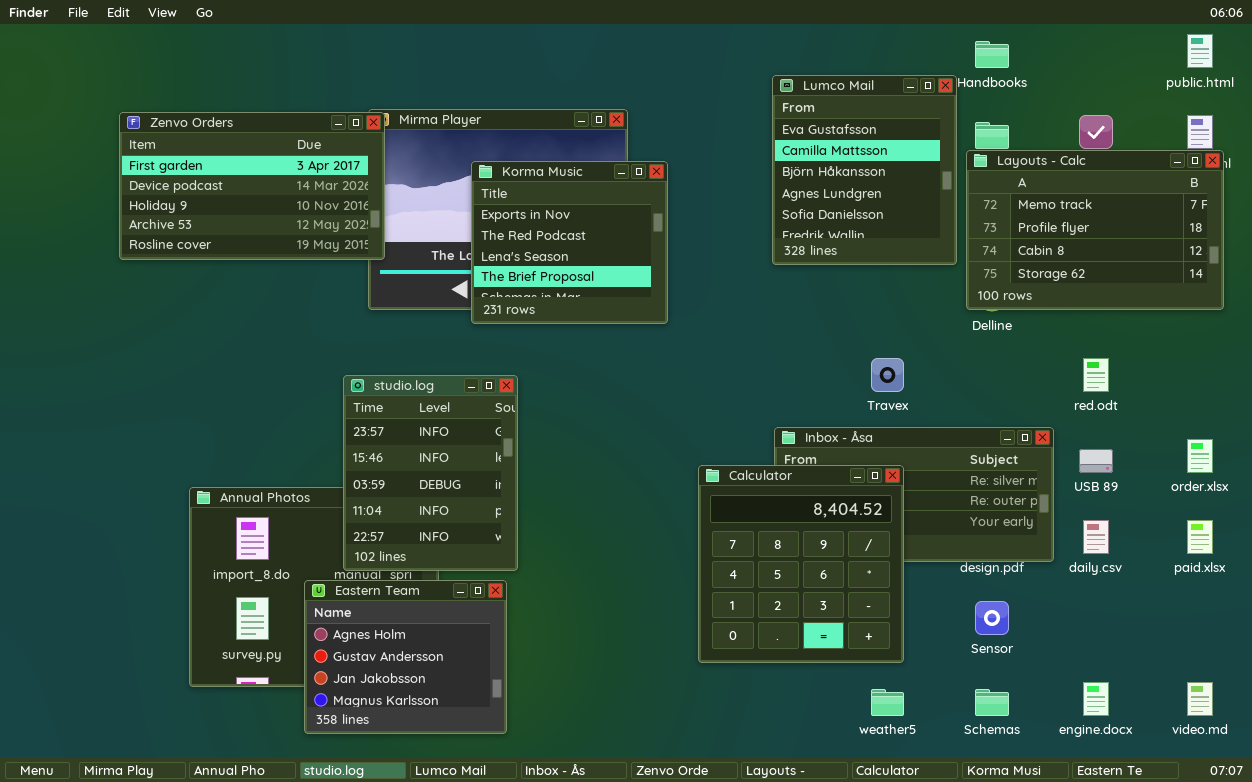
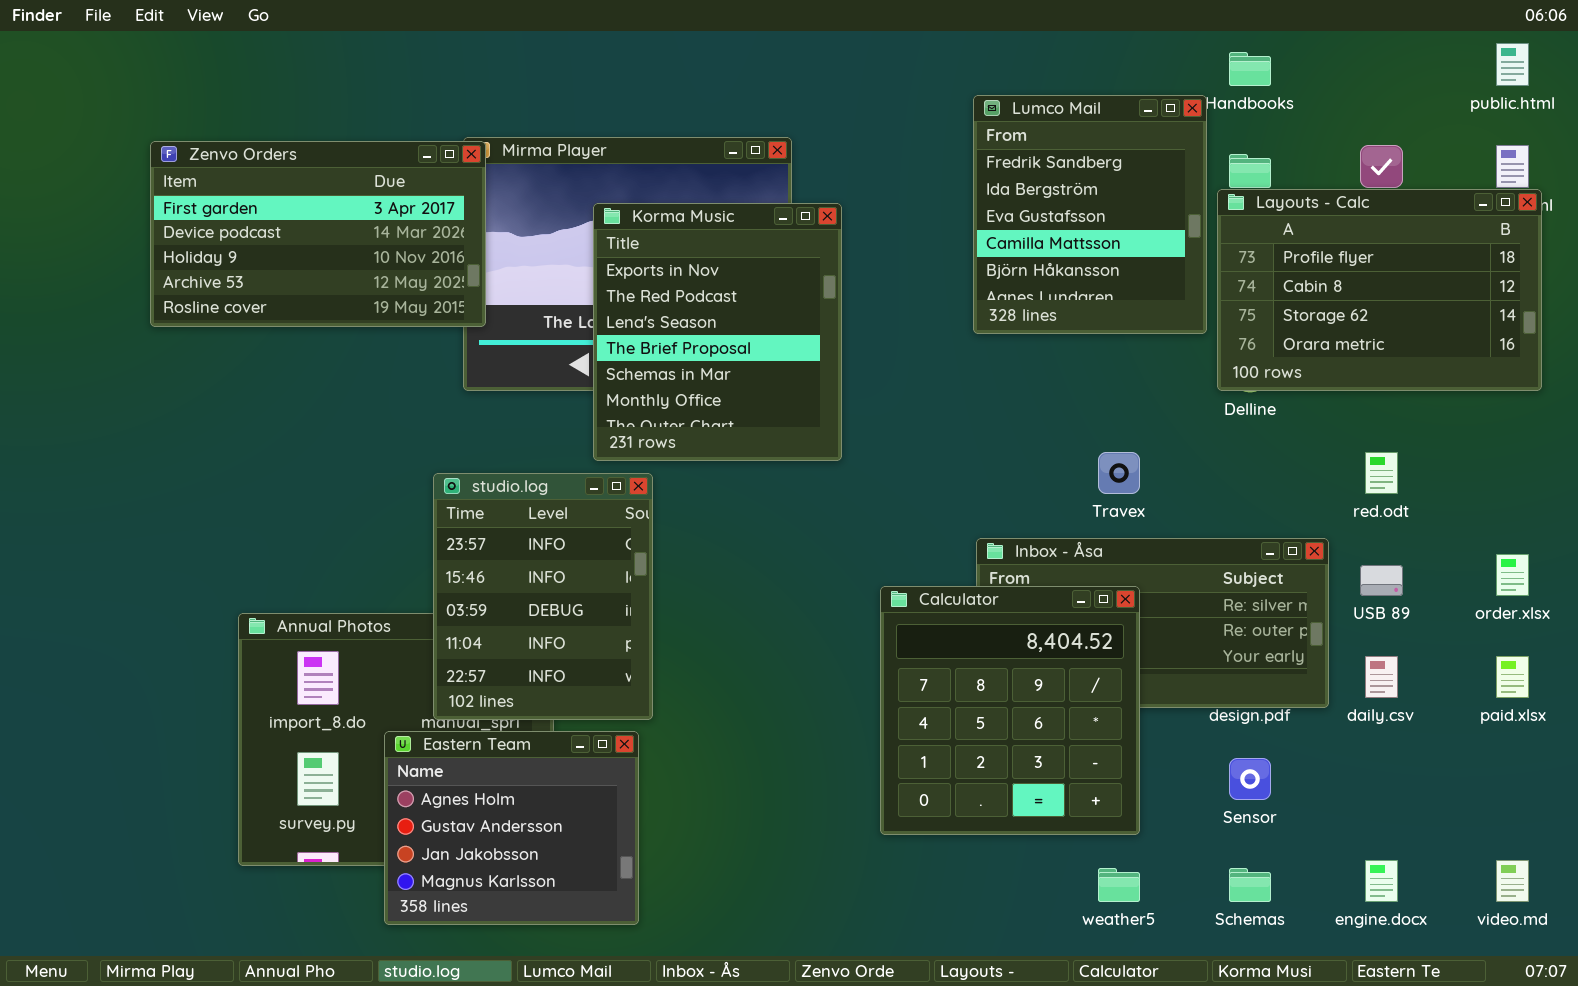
Lumco Mail: [772,75,957,265] -> [973,95,1207,334], scrolled up 2 rows
Layouts - Calc: [966,150,1224,310] -> [1217,189,1542,391], scrolled down 1 row
Korma Music: [471,161,668,324] -> [593,203,842,461], resized

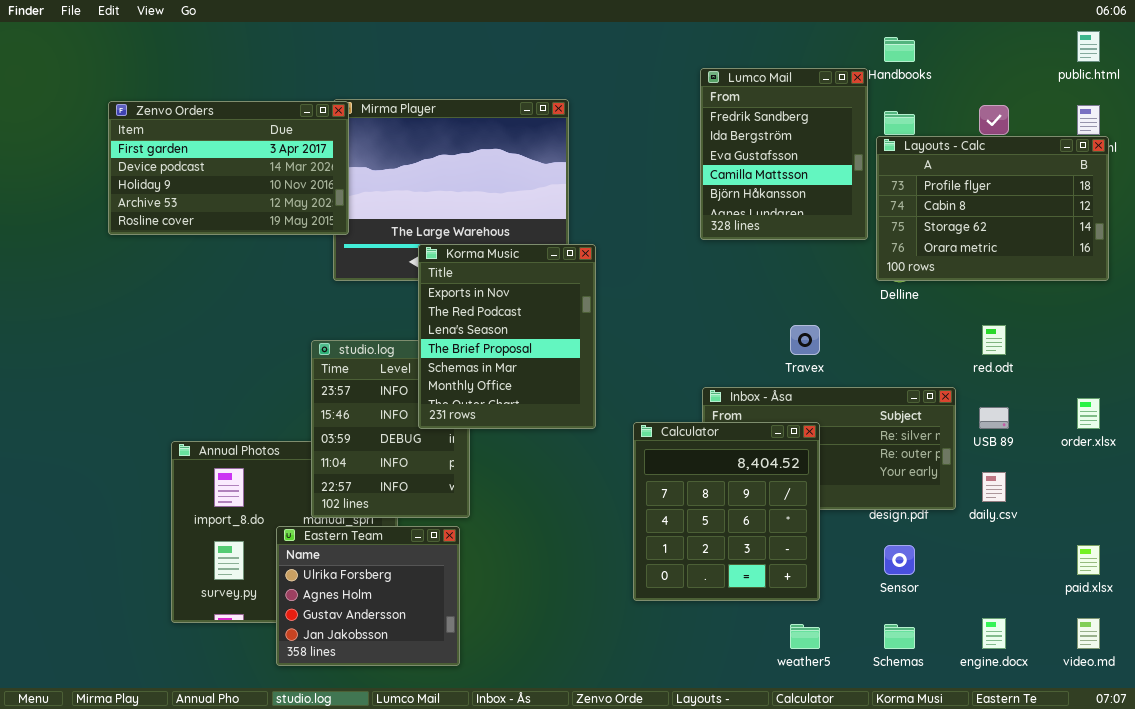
Korma Music: [593,203,842,461] -> [418,244,596,429], moved
paid.xlsx: [1496,656,1529,698] -> [1077,545,1100,575], moved
Eastern Team: [384,731,639,925] -> [276,526,460,666], scrolled up 1 row

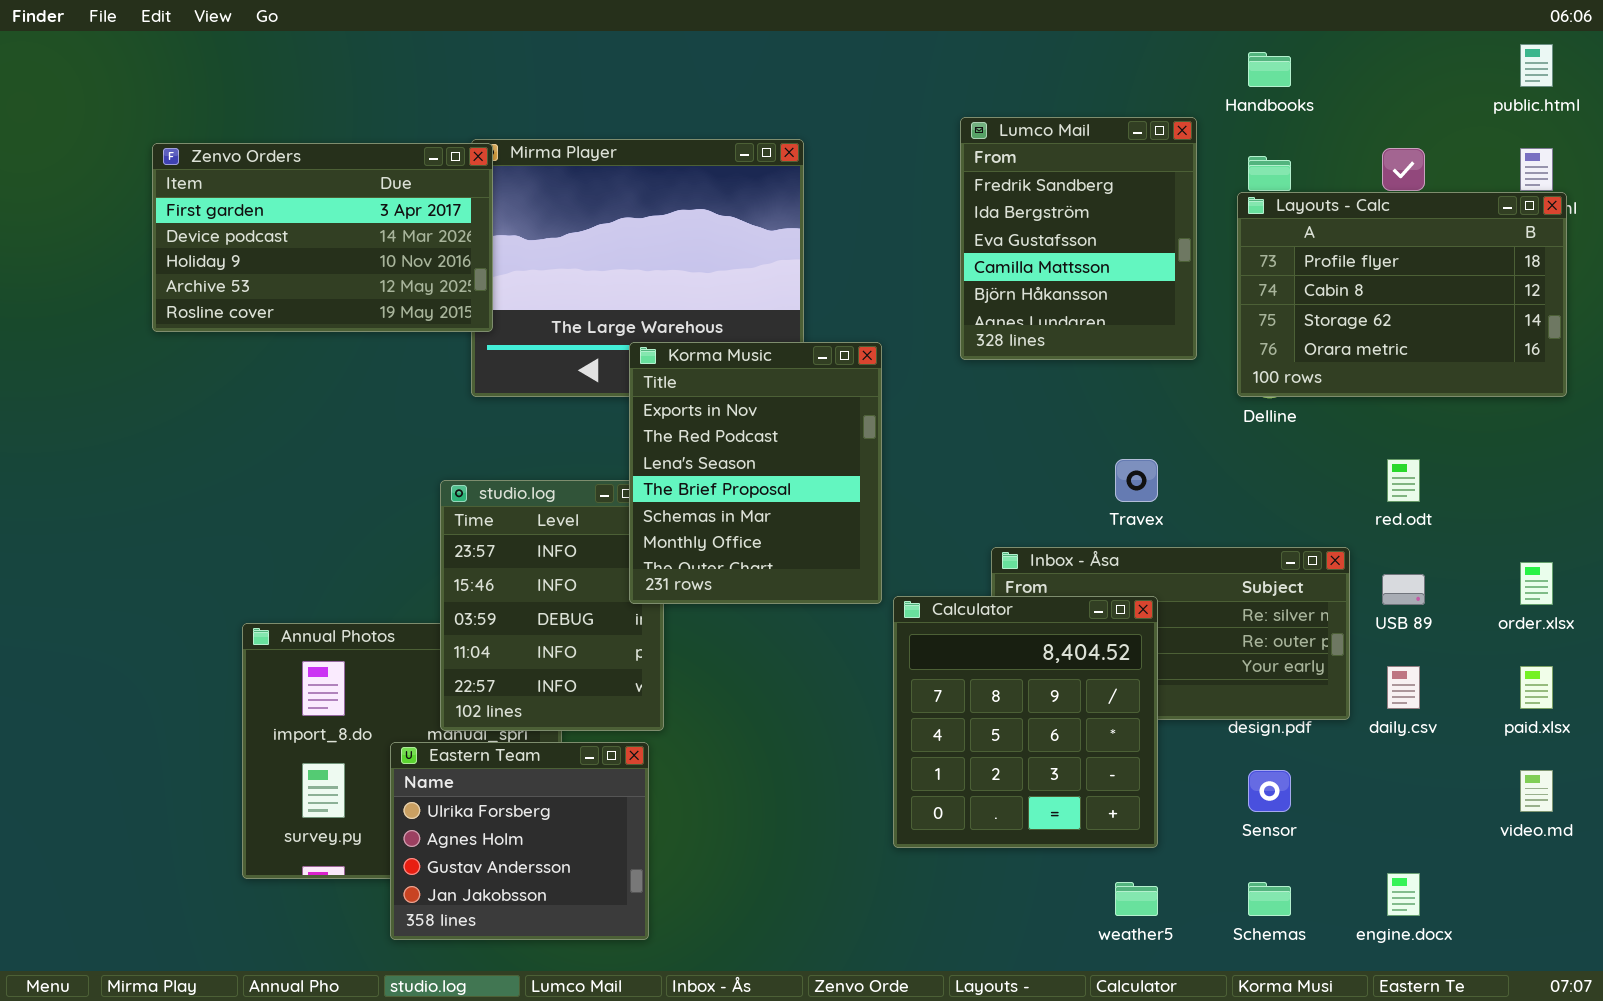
Lumco Mail: [700,68,868,240] -> [960,117,1197,360], moved
Korma Music: [418,244,596,429] -> [629,342,882,604], moved
paid.xlsx: [1077,545,1100,575] -> [1520,666,1553,709], moved
video.md: [1077,618,1100,649] -> [1520,770,1553,812], moved

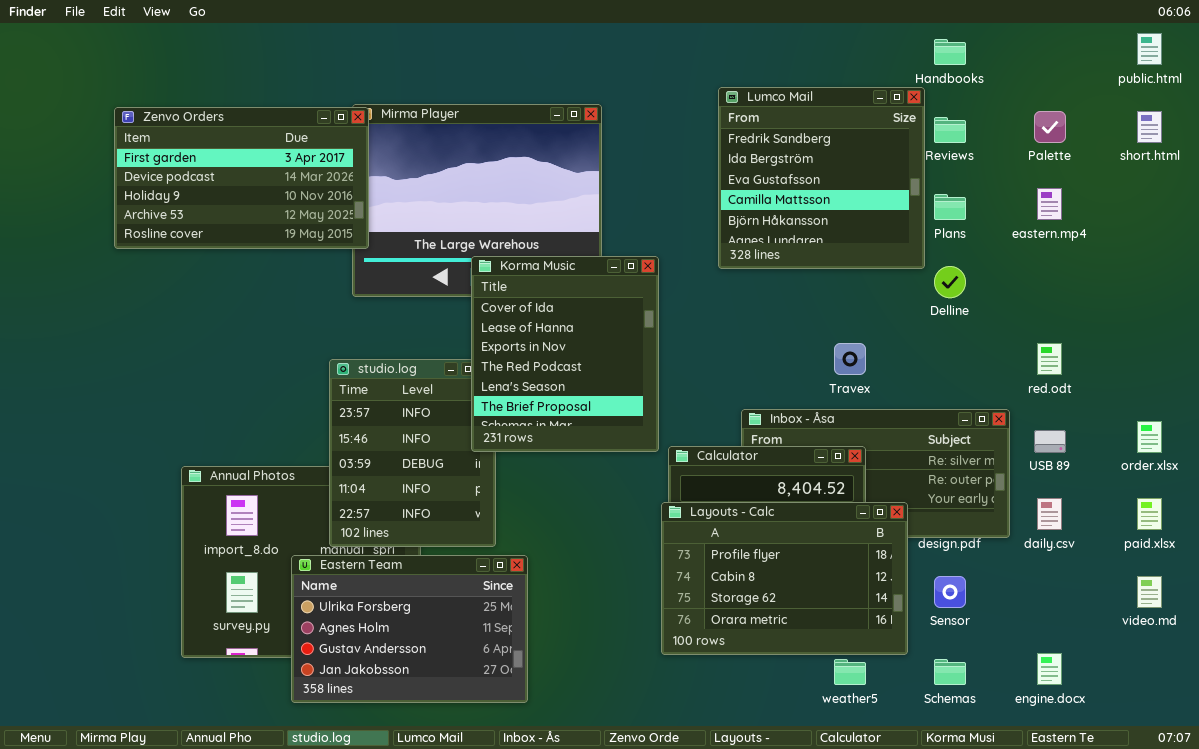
Lumco Mail: [960,117,1197,360] -> [718,87,925,269], resized
Layouts - Calc: [1237,192,1567,397] -> [661,502,908,655], moved
Korma Music: [629,342,882,604] -> [471,256,659,452], scrolled up 2 rows
Eastern Team: [390,742,649,940] -> [291,555,528,703], resized

